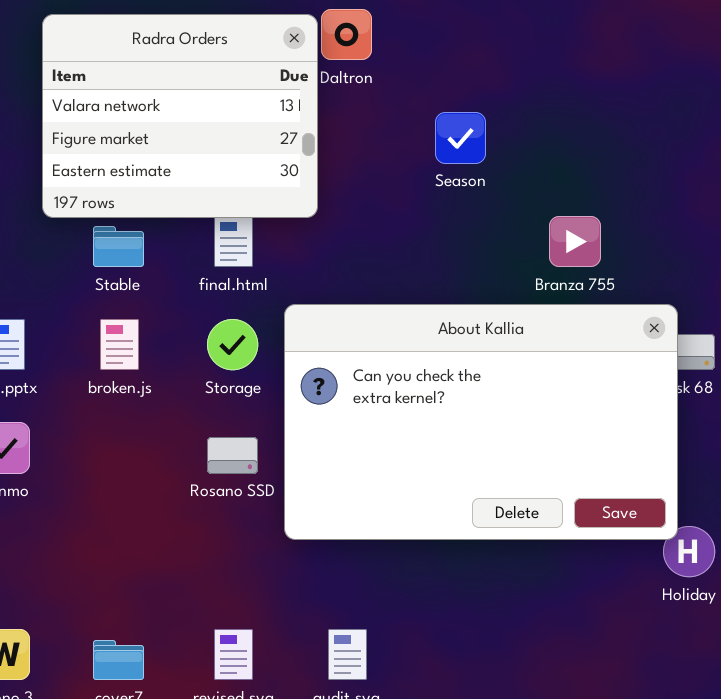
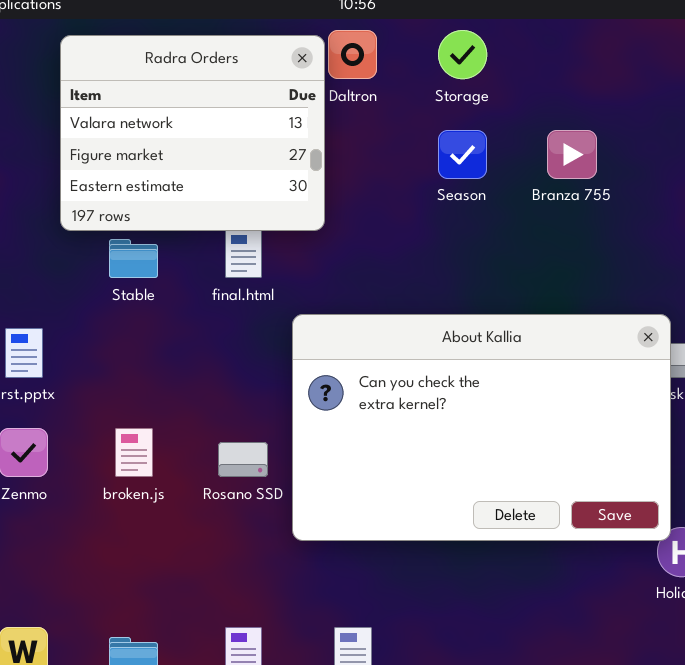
Branza 755: [549,216,601,267] -> [547,130,597,179], moved
broken.js: [100,319,139,370] -> [115,428,153,477], moved
Storage: [207,319,258,370] -> [438,30,487,79], moved

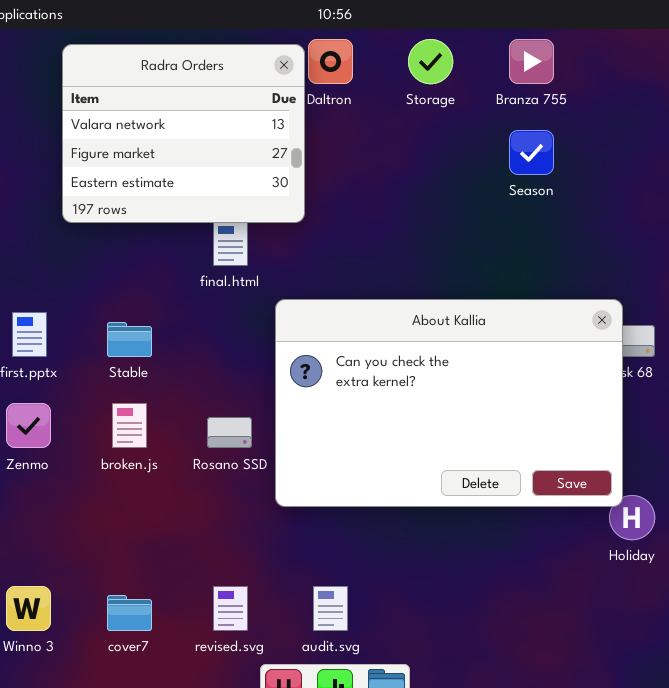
Season: [438,130,487,179] -> [509,130,554,175], moved
Branza 755: [547,130,597,179] -> [509,39,554,84], moved
Stable: [109,239,158,278] -> [107,322,152,357], moved

